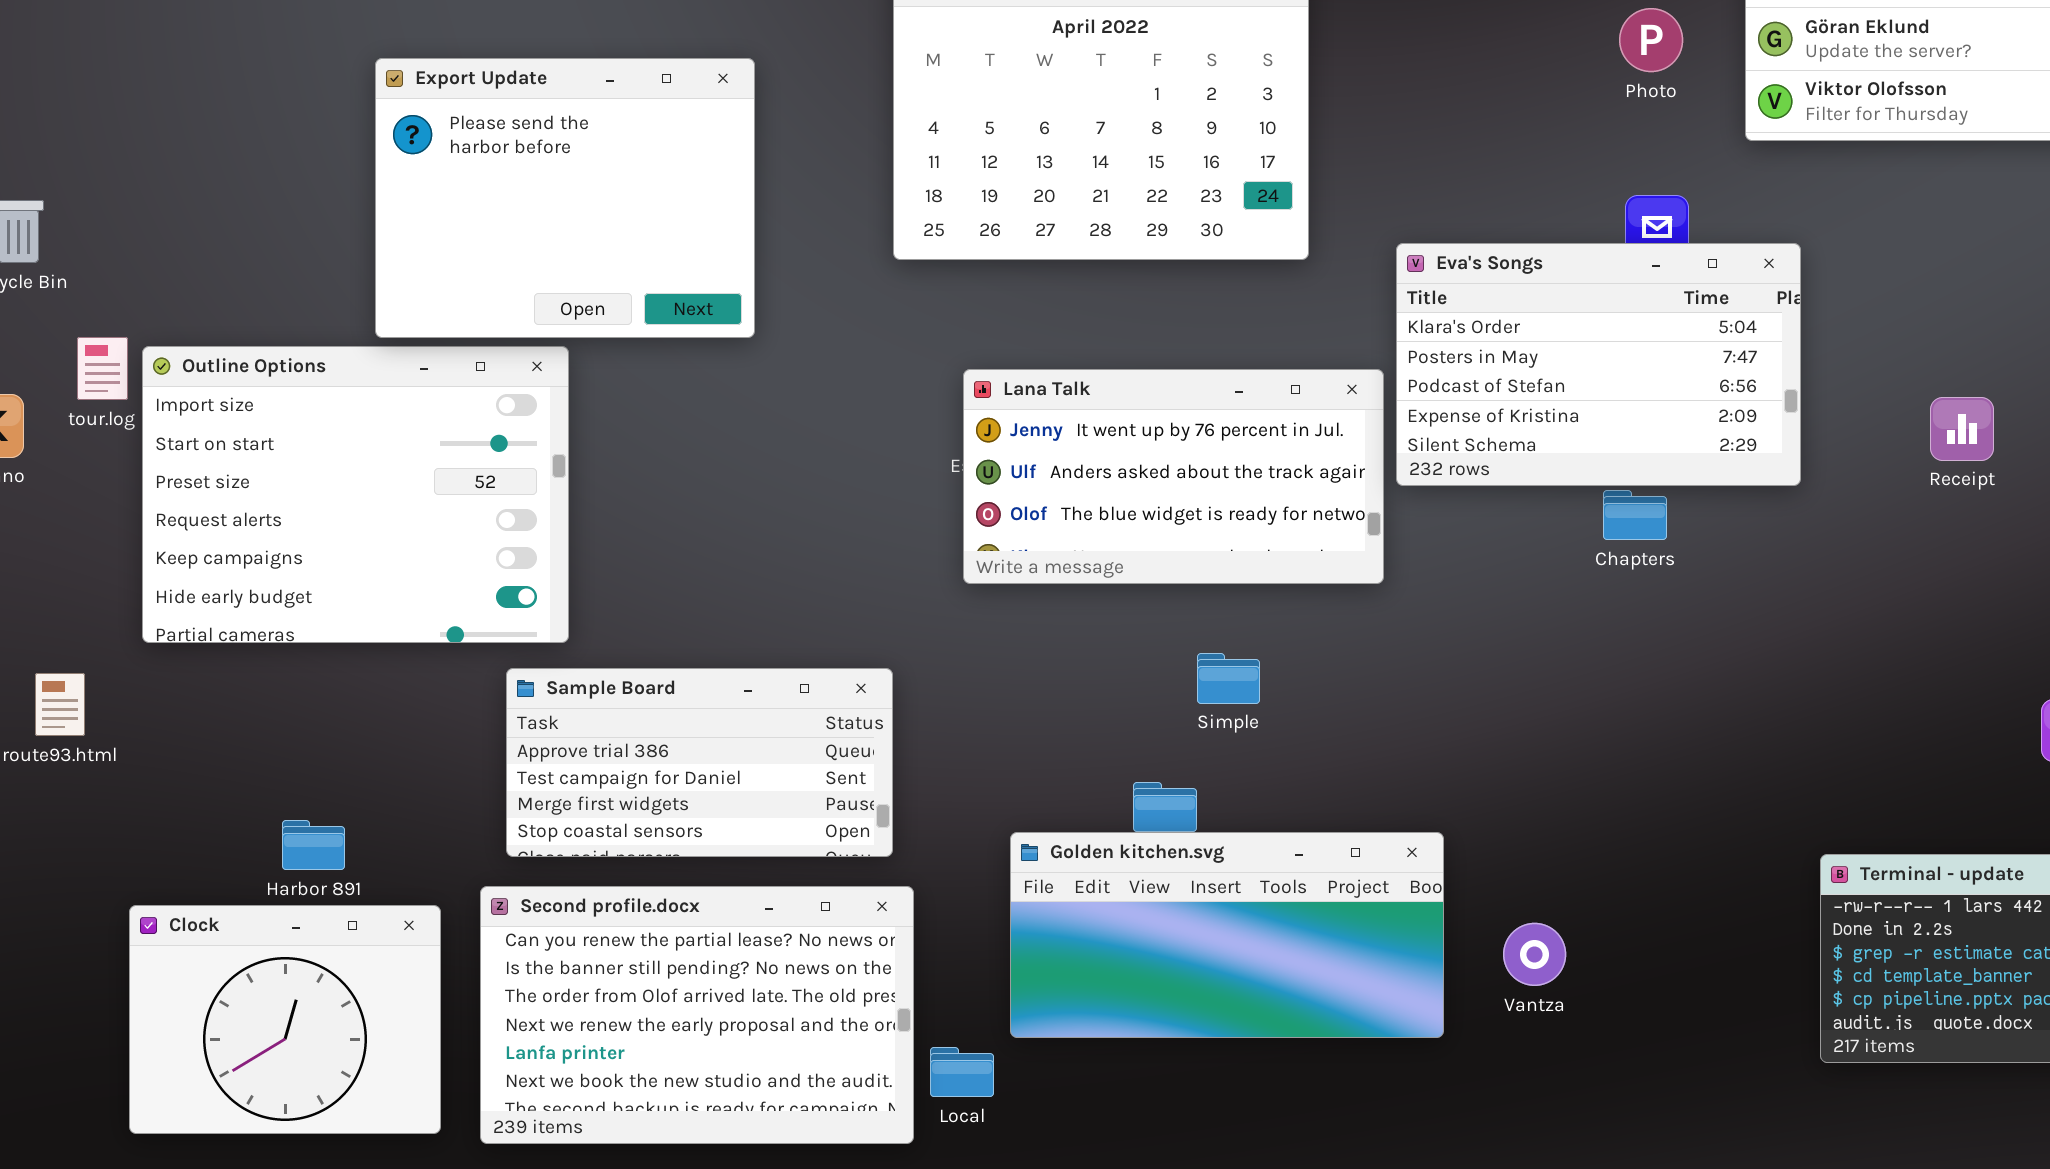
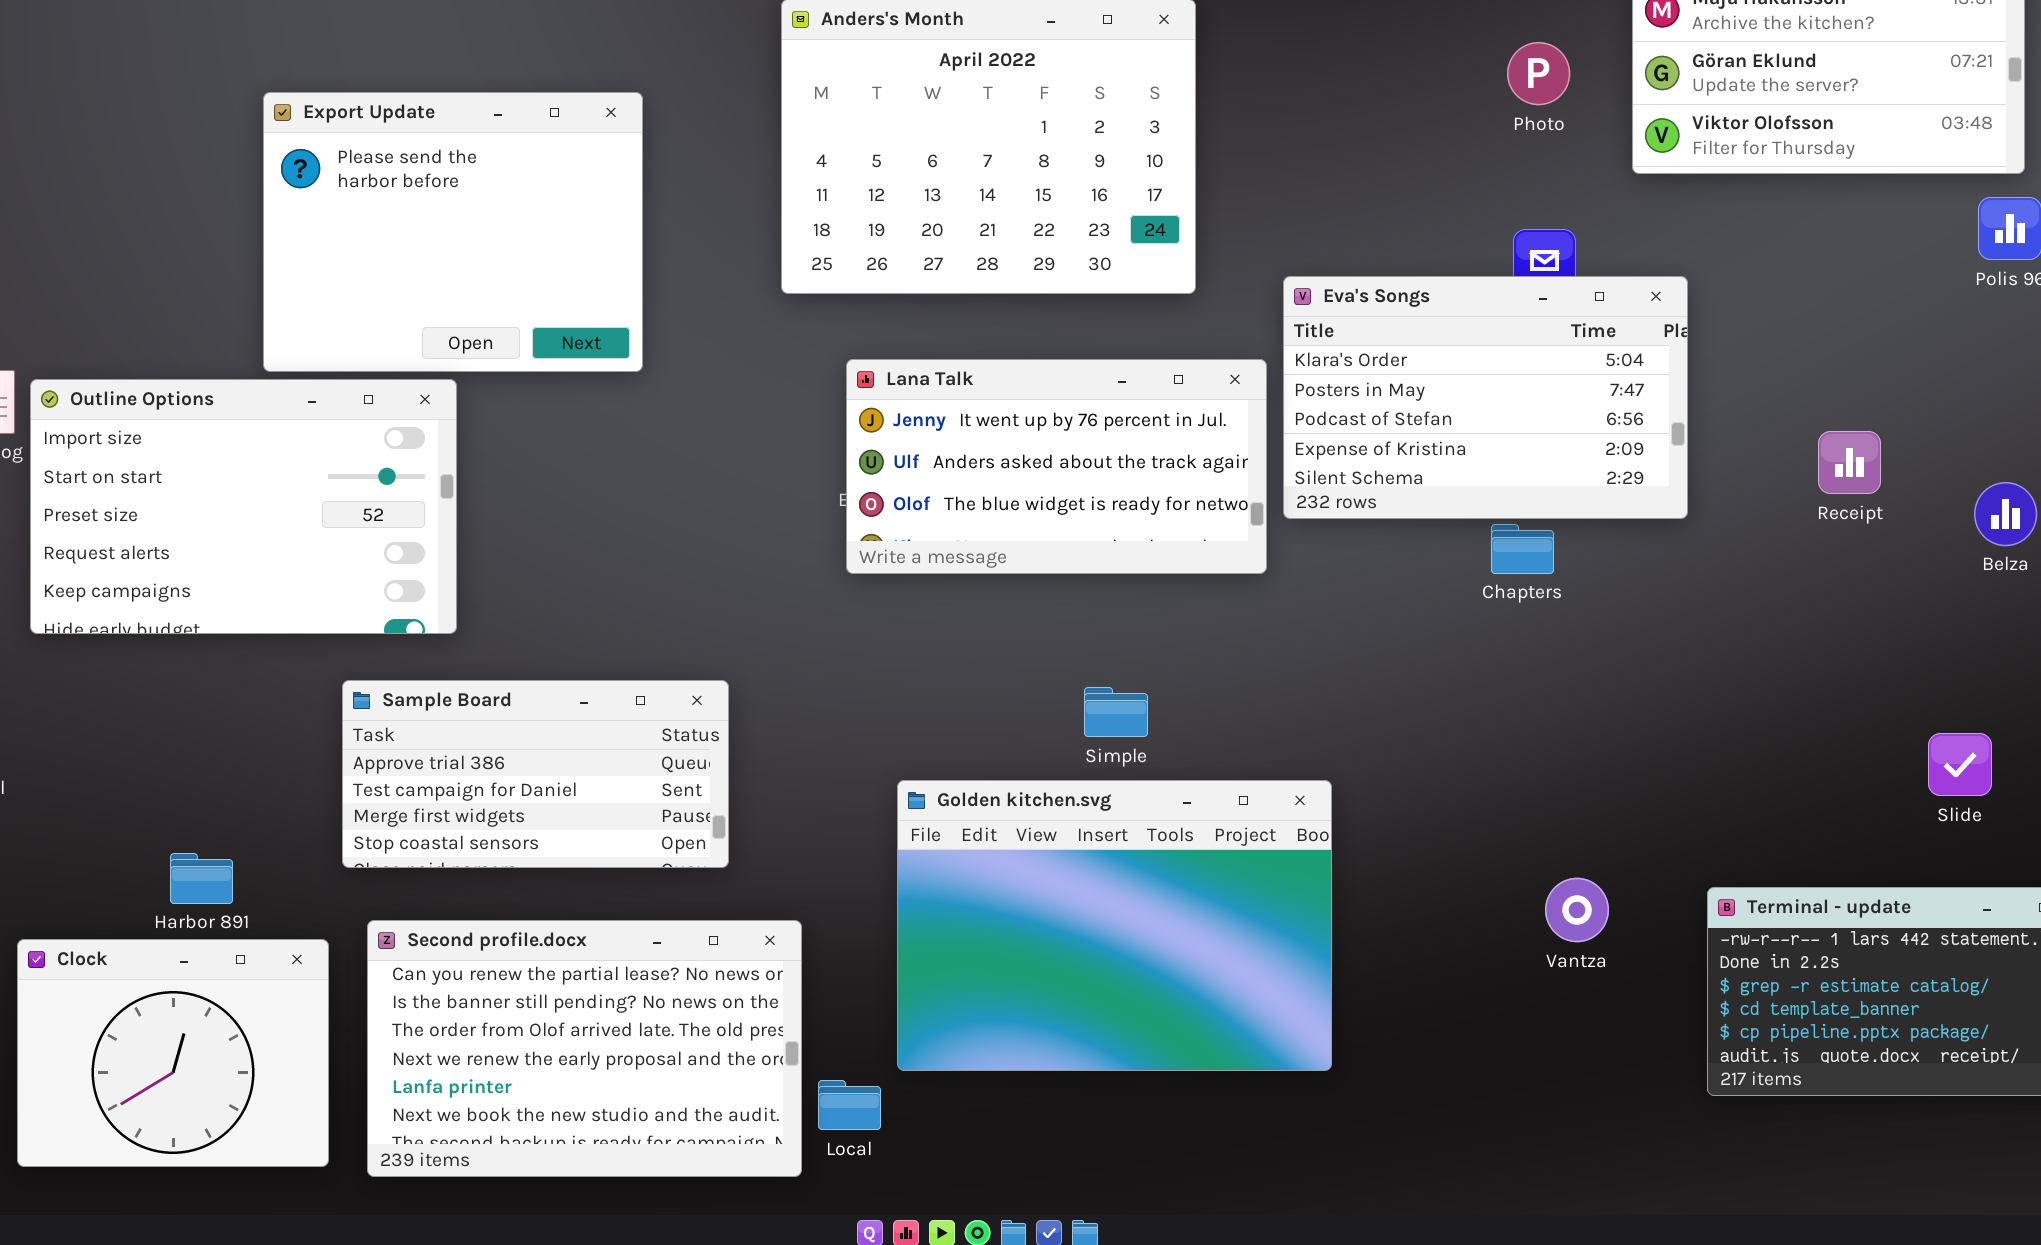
Outline Options: [142,346,569,643] -> [30,379,457,634], resized
Lana Talk: [963,369,1384,584] -> [846,359,1267,574], moved
Sample Board: [506,668,893,857] -> [342,680,729,868], moved
Golden kitchen.svg: [1010,832,1444,1038] -> [897,780,1332,1071], resized
Vantza: [1503,923,1566,986] -> [1545,878,1609,942], moved

